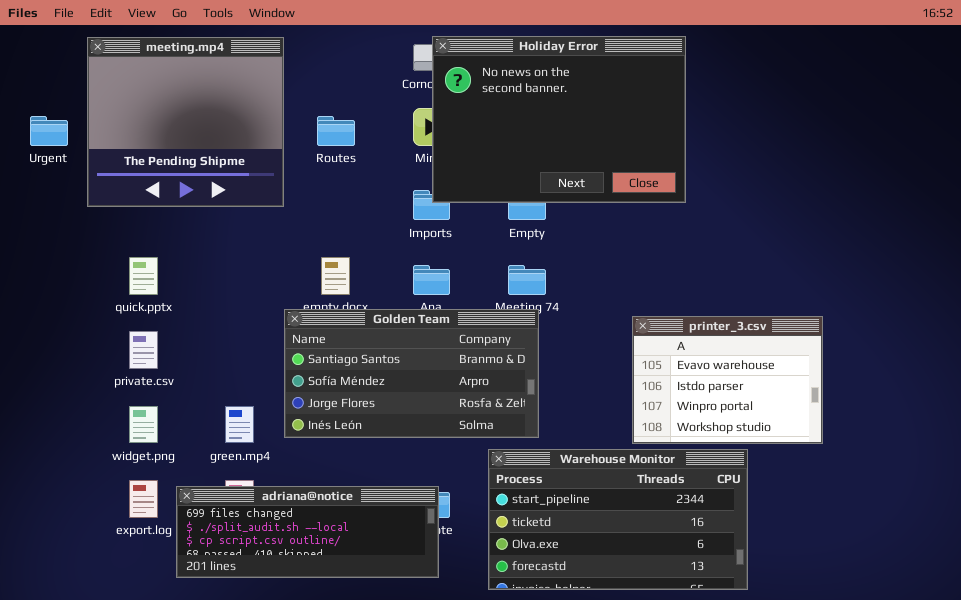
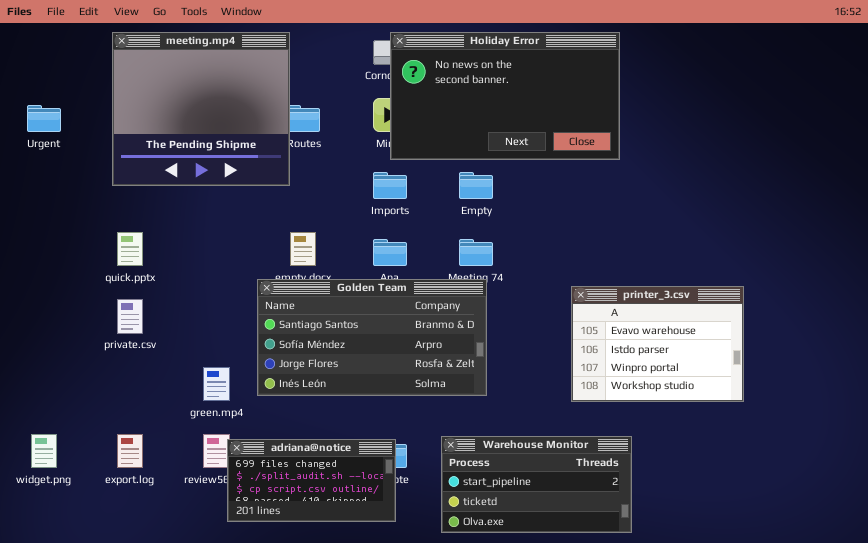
Holiday Error: [432,36,686,203] -> [390,32,620,160], resized
meeting.mp4: [87,37,284,207] -> [112,32,290,186], moved
widget.png: [129,406,158,443] -> [31,434,57,468], moved
Warehouse Monitor: [488,449,748,590] -> [441,436,632,533], resized
adriana@notice: [176,486,439,578] -> [227,439,396,522], resized

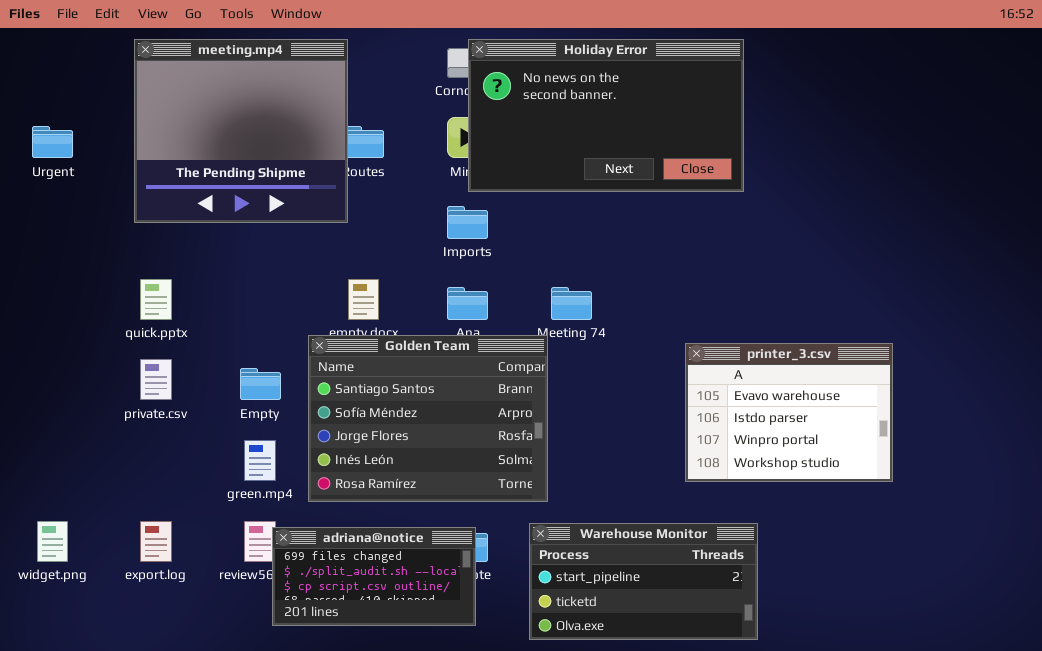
Empty: [459,172,493,199] -> [240,368,281,400], moved
Golden Team: [257,279,487,396] -> [308,335,548,502], resized

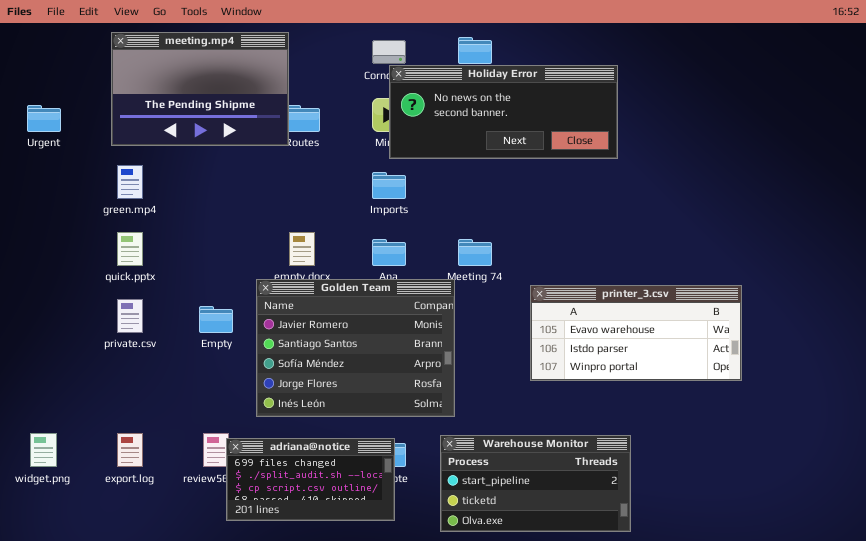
meeting.mp4: [134,39,348,223] -> [111,32,289,146], resized
Holiday Error: [468,39,744,192] -> [389,65,618,159], resized
Golden Team: [308,335,548,502] -> [256,279,455,417], scrolled up 1 row
printer_3.csv: [685,343,893,482] -> [530,285,742,381], resized
green.mp4: [244,440,276,481] -> [117,165,143,199], moved

